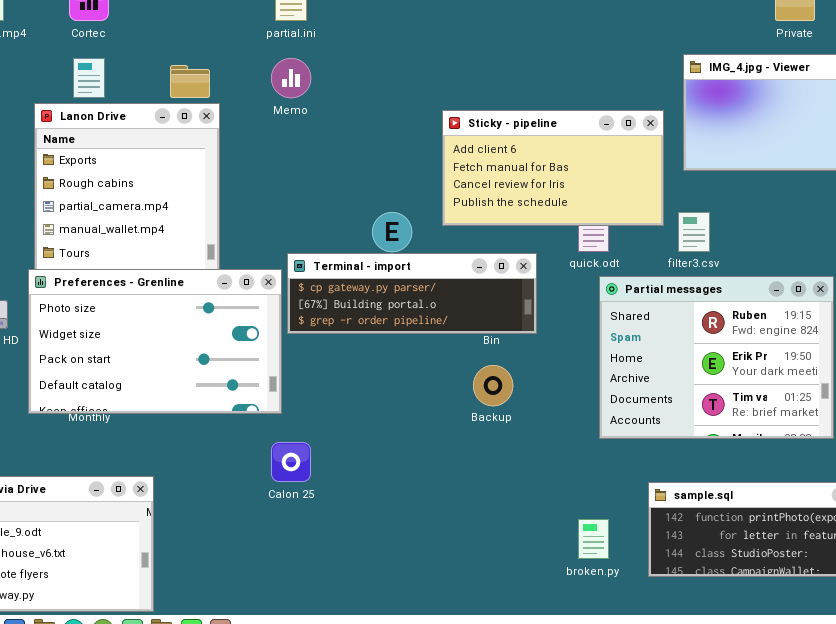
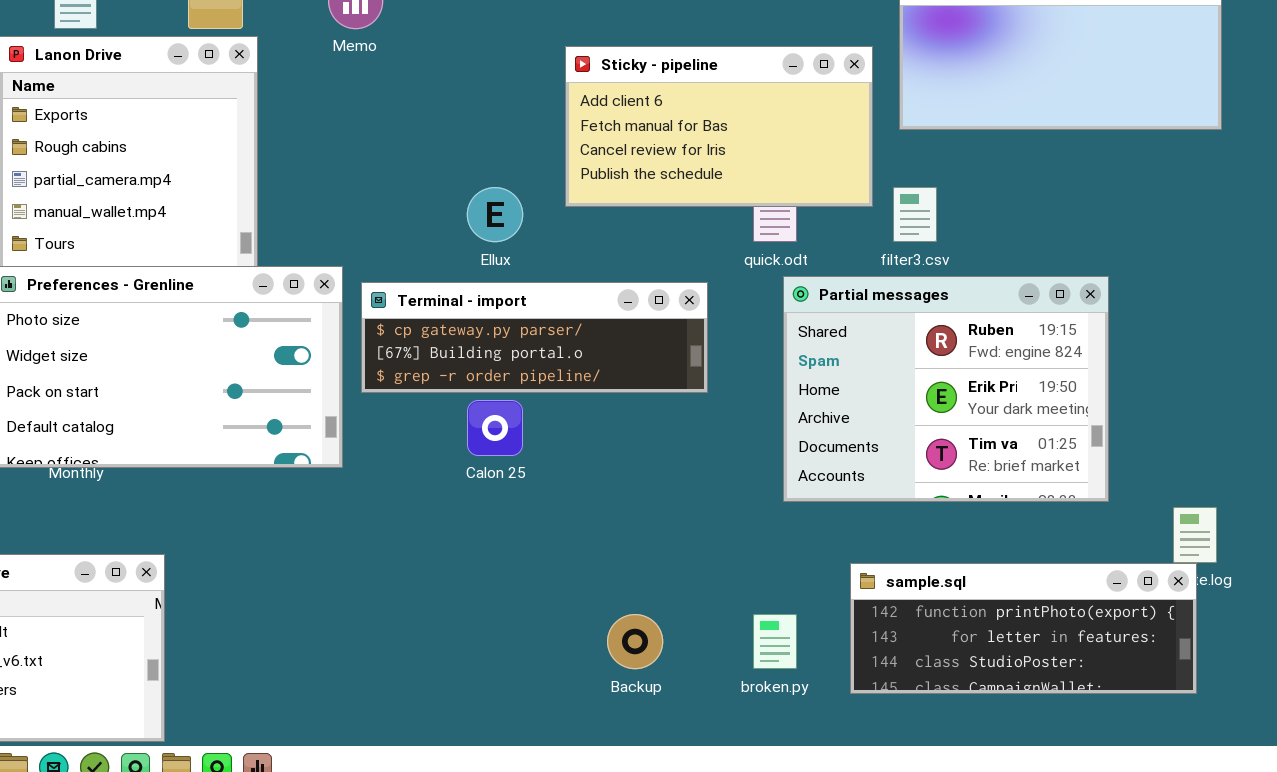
Terminal - import: [287,253,537,334] -> [361,282,708,393], moved
Backup: [473,365,513,406] -> [607,614,663,669], moved
Calon 25: [271,442,311,482] -> [467,400,523,456], moved

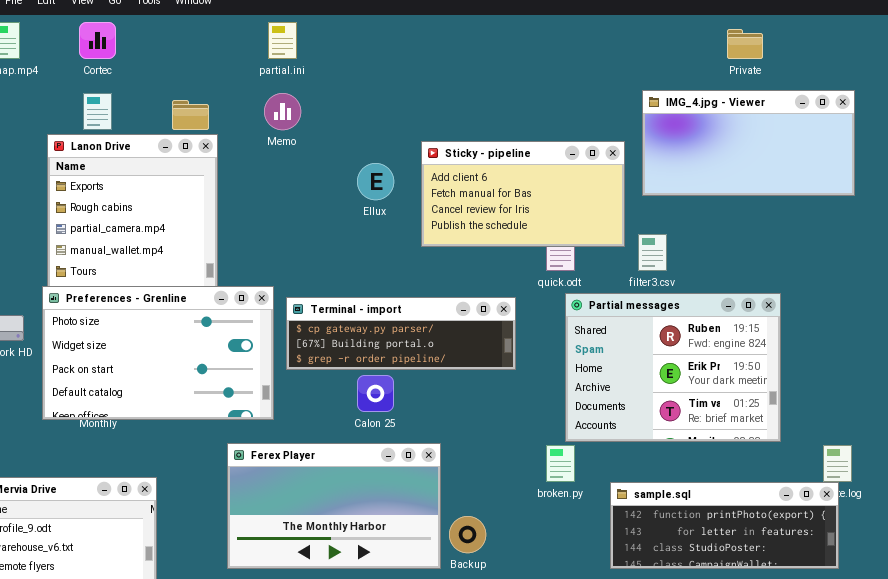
Ellux: [467,187,523,242] -> [357,163,394,200], moved
Ferex Player: none -> [227,443,441,569], opened
broken.py: [753,614,797,669] -> [546,445,575,482], moved

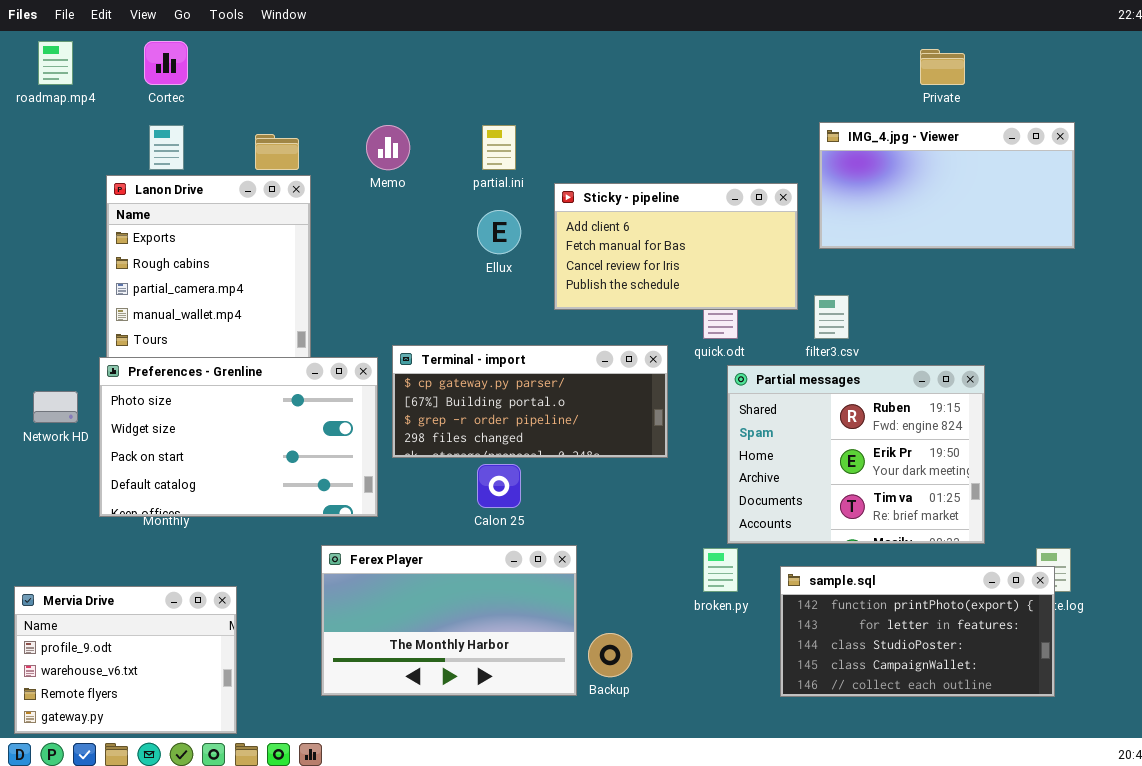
partial.ini: [268,22,297,59] -> [482,125,516,170], moved
Terminal - import: [286,297,516,370] -> [392,345,668,458], resized
sample.sql: [610,482,839,569] -> [780,566,1055,697], resized

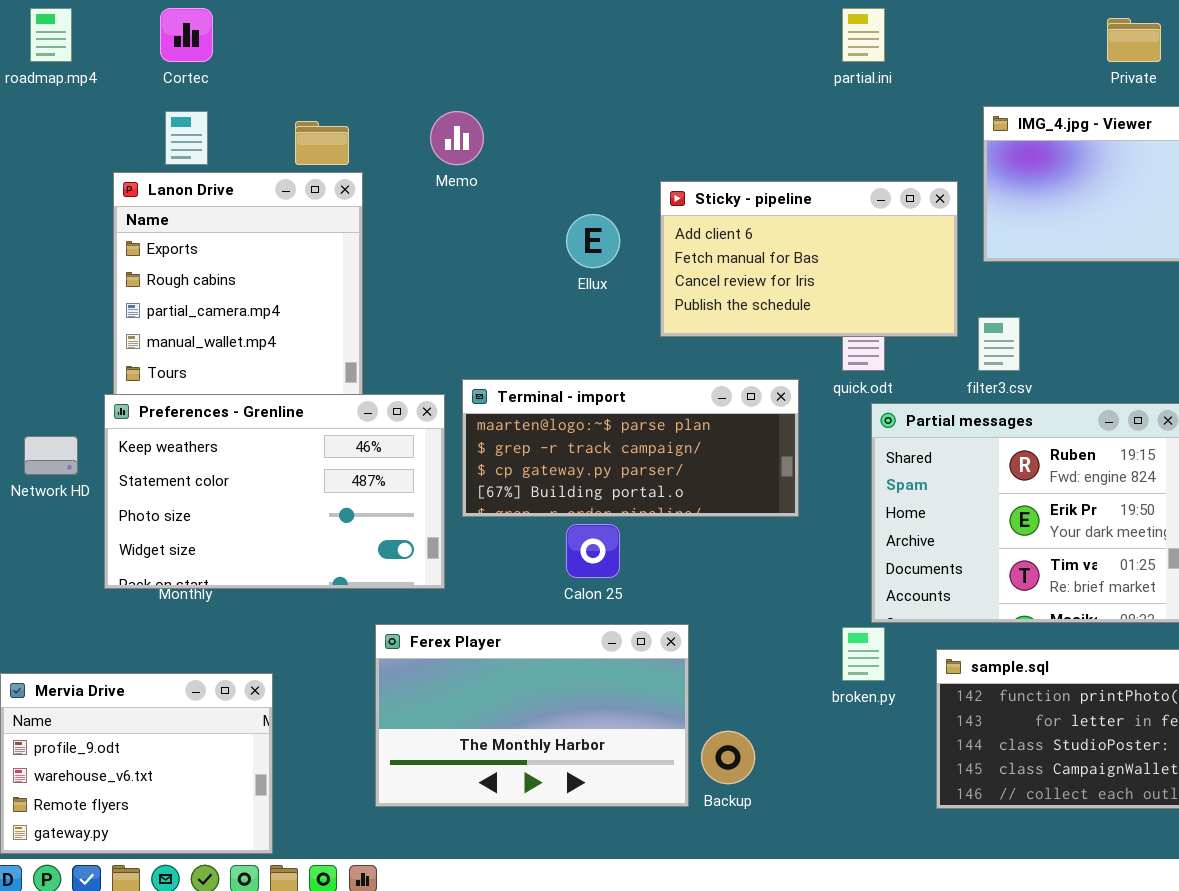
partial.ini: [482,125,516,170] -> [842,8,885,62], moved
Terminal - import: [392,345,668,458] -> [462,379,799,517], scrolled up 2 rows
Preferences - Grenline: [99,357,378,517] -> [104,394,445,589], scrolled up 2 rows

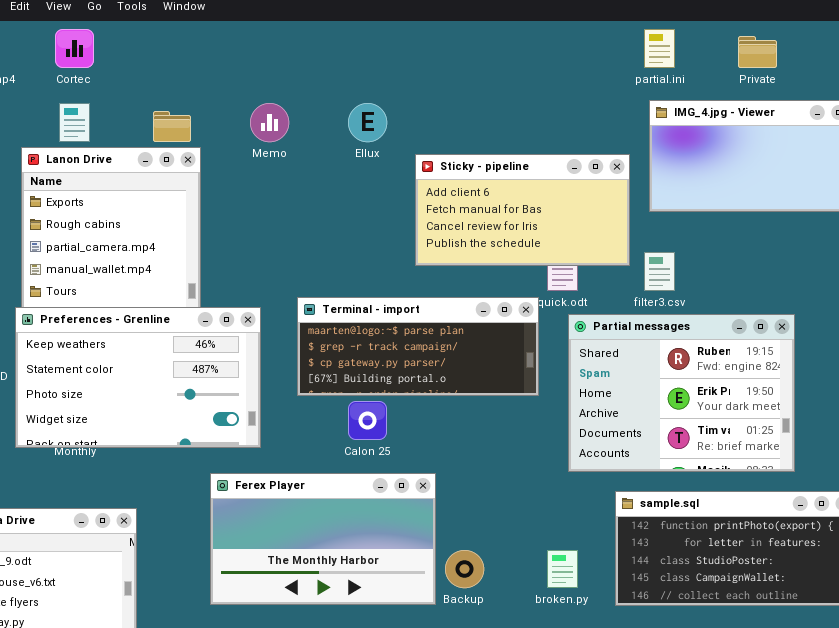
partial.ini: [842,8,885,62] -> [644,29,675,68], moved
Ellux: [566,214,620,268] -> [348,103,387,142], moved
Terminal - import: [462,379,799,517] -> [297,297,539,396], moved
broken.py: [842,627,885,681] -> [547,550,578,588], moved

